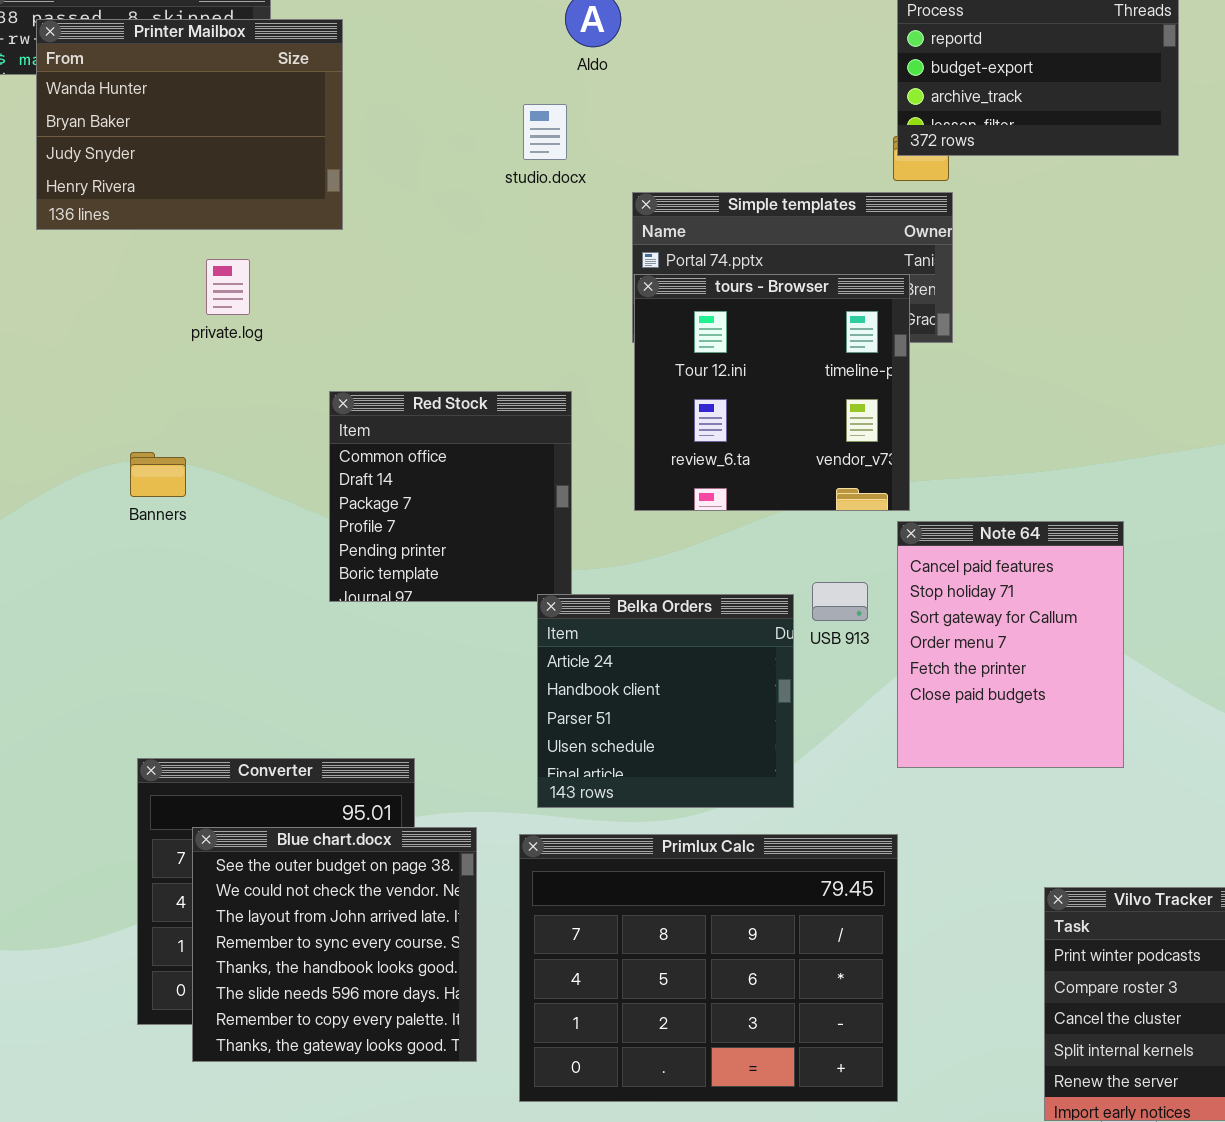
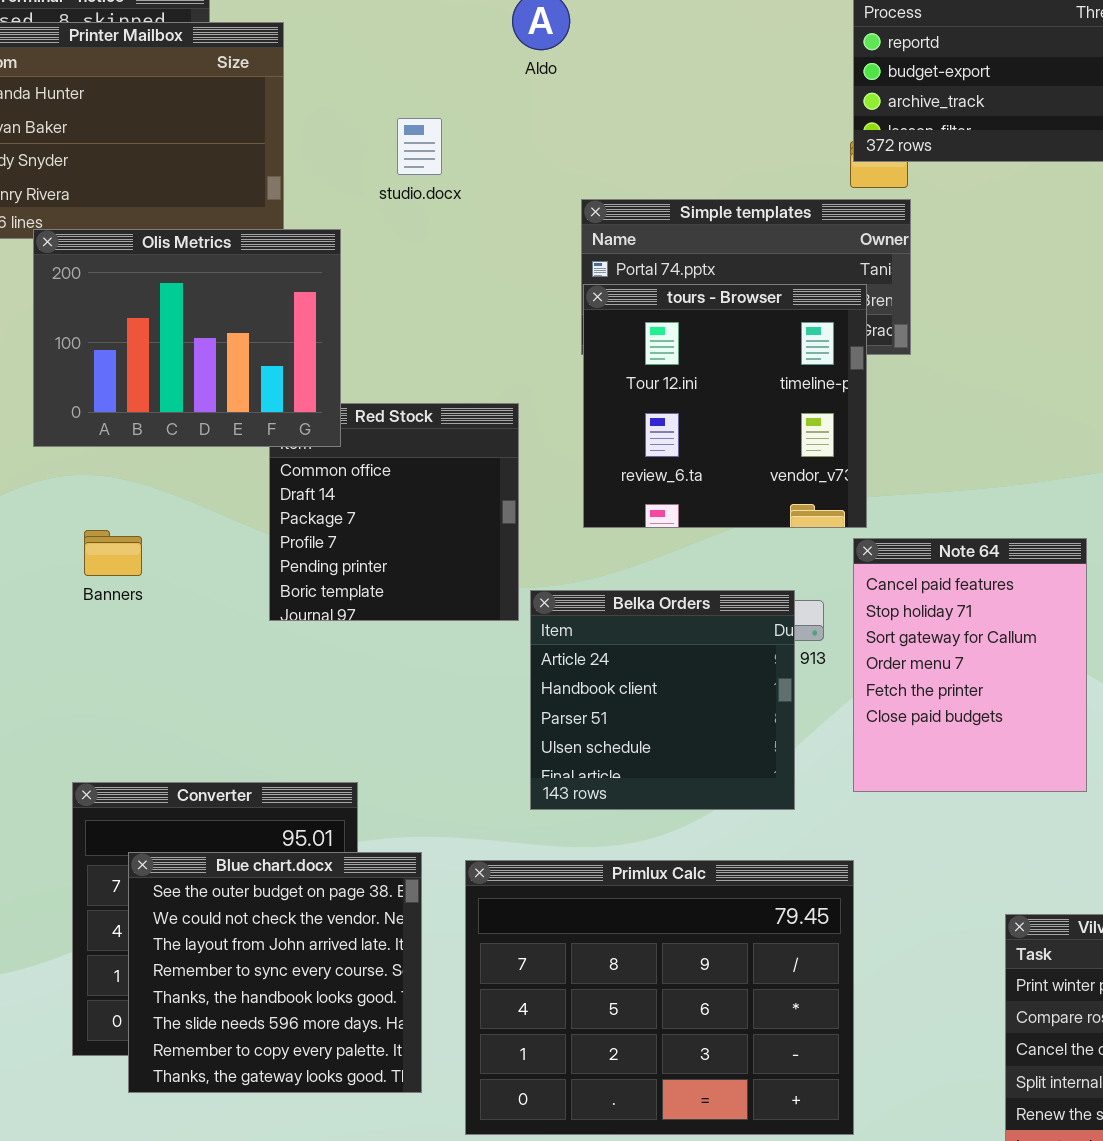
studio.docx: [523,104,567,160] -> [397,118,442,175], moved
Olis Metrics: none -> [33,229,341,447], opened
Banners: [130,452,186,497] -> [84,530,142,576], moved
Belka Orders: [537,594,794,808] -> [530,590,795,810], moved

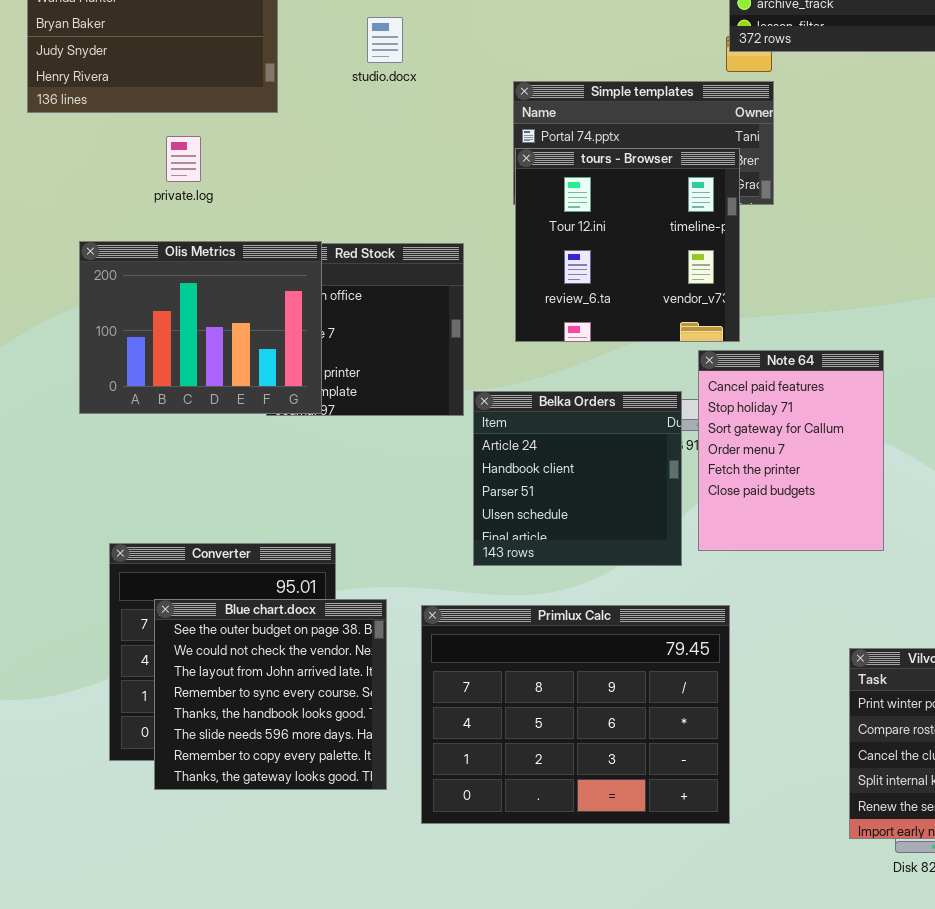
Olis Metrics: [33,229,341,447] -> [79,241,322,414], moved
Note 64: [853,538,1087,792] -> [698,350,884,551], moved

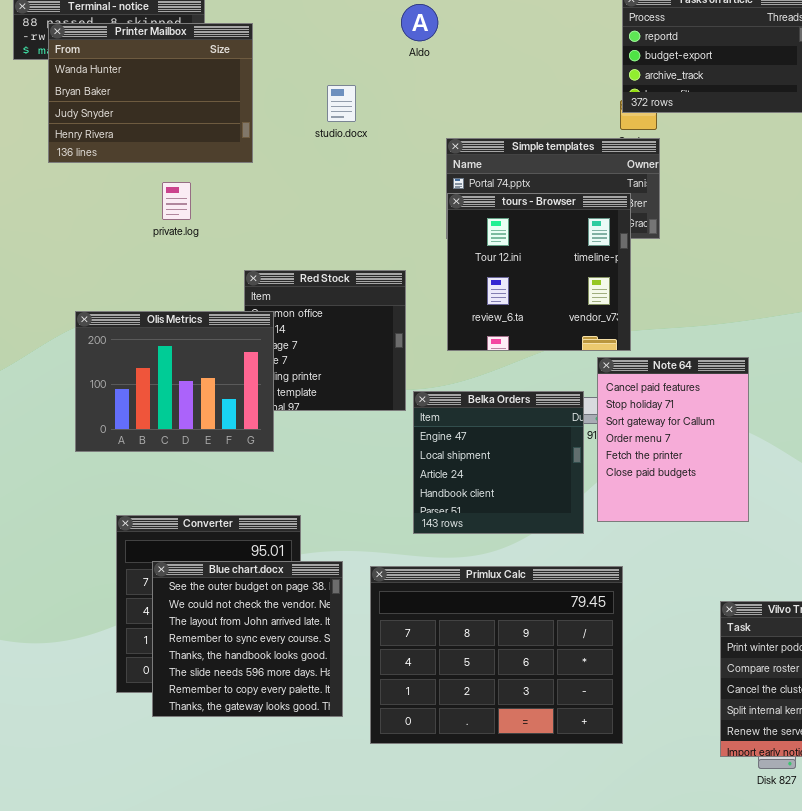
Olis Metrics: [79,241,322,414] -> [75,311,274,452], moved
Belka Orders: [473,391,682,566] -> [413,391,584,534], scrolled up 2 rows

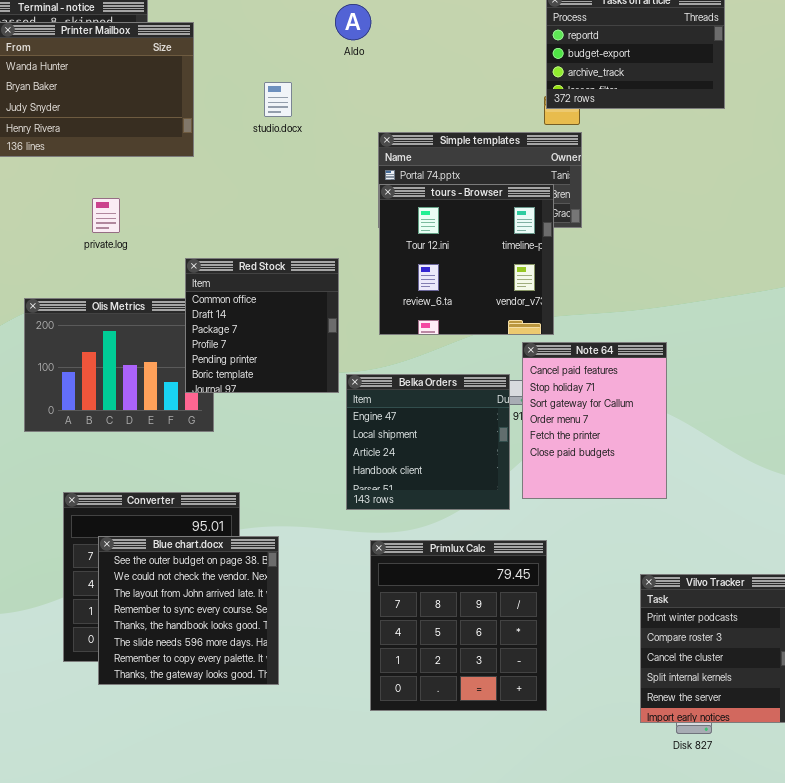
private.log: [162,182,191,220] -> [92,198,120,233], moved
Red Stock: [244,270,406,411] -> [185,258,339,393], raised
Primlux Calc: [370,566,623,744] -> [370,540,547,711], resized

